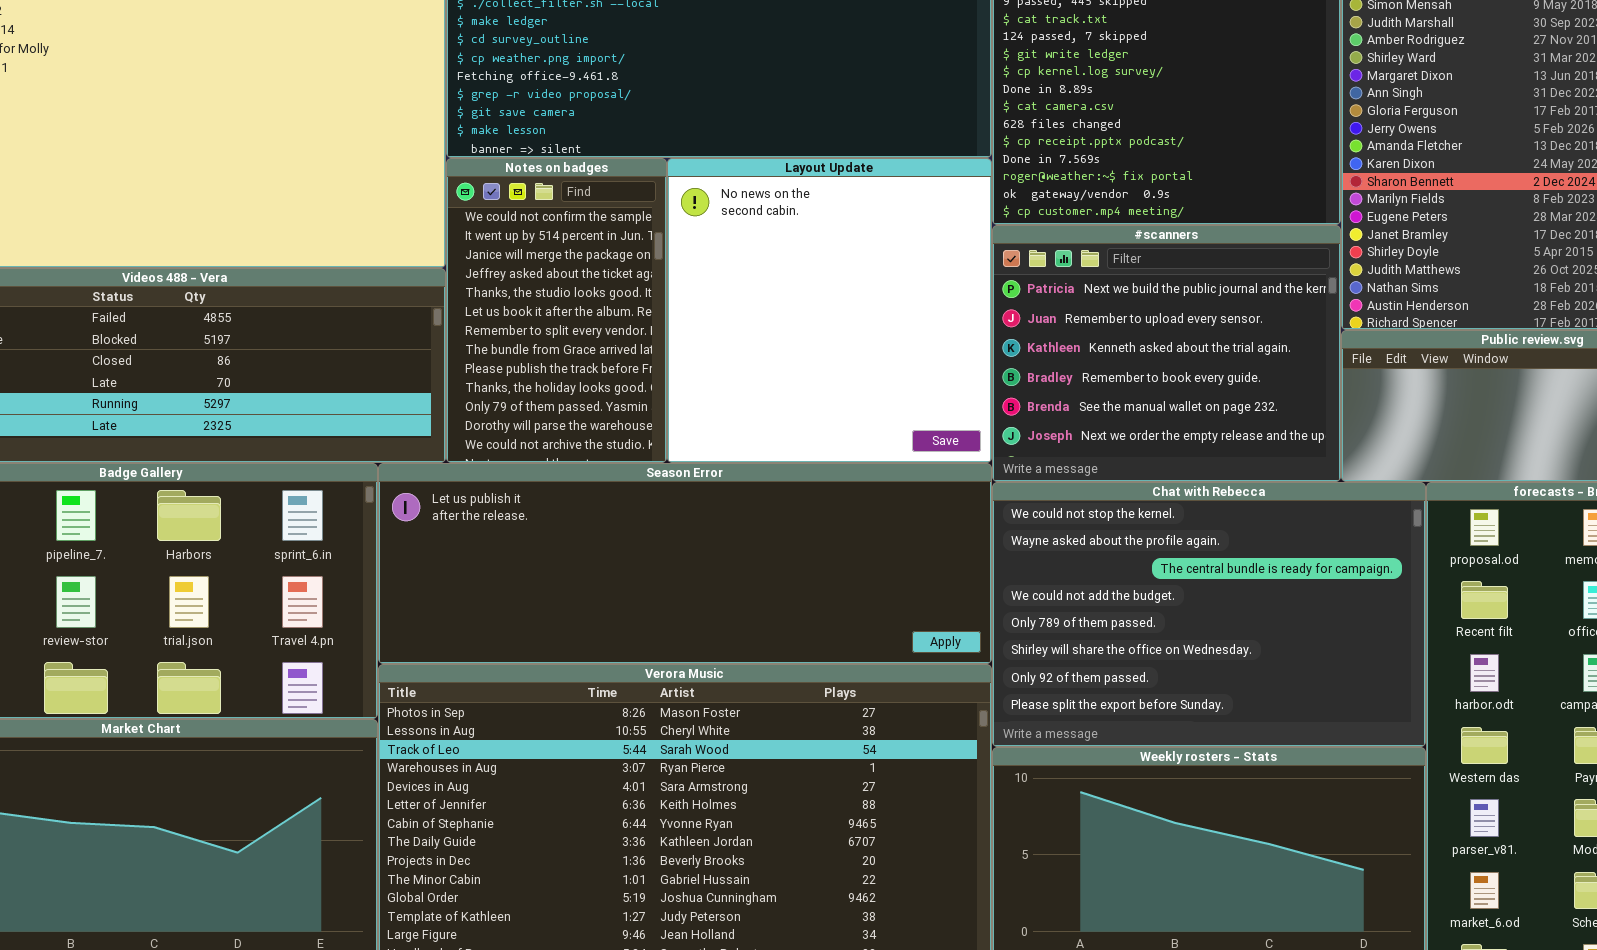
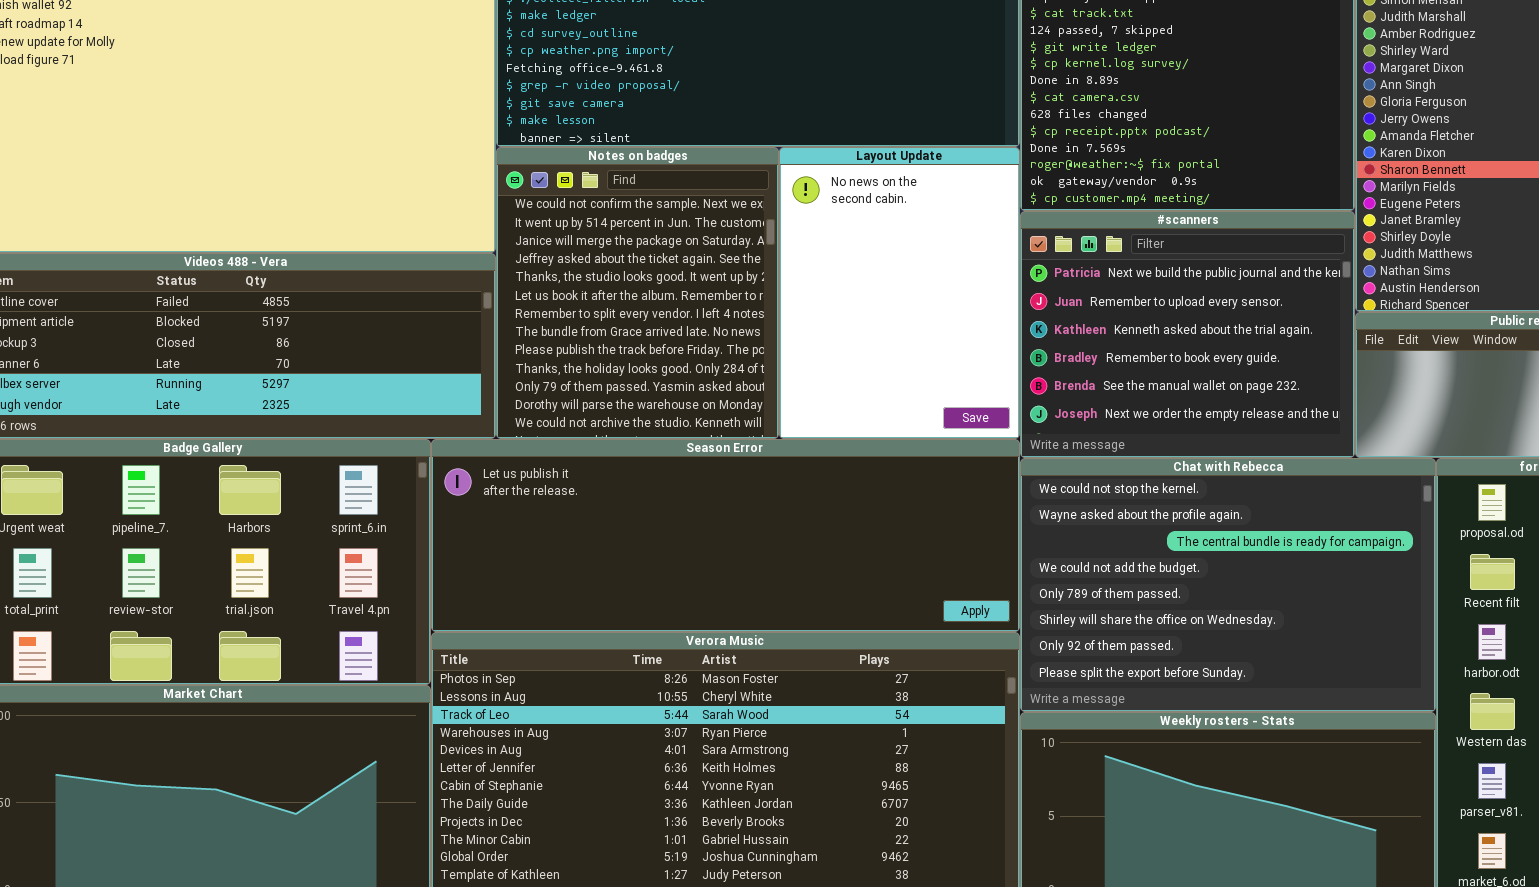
Notes on badges: [446,158,667,463] -> [496,147,779,439], resized
Layout Update: [667,158,992,463] -> [779,147,1020,439], resized

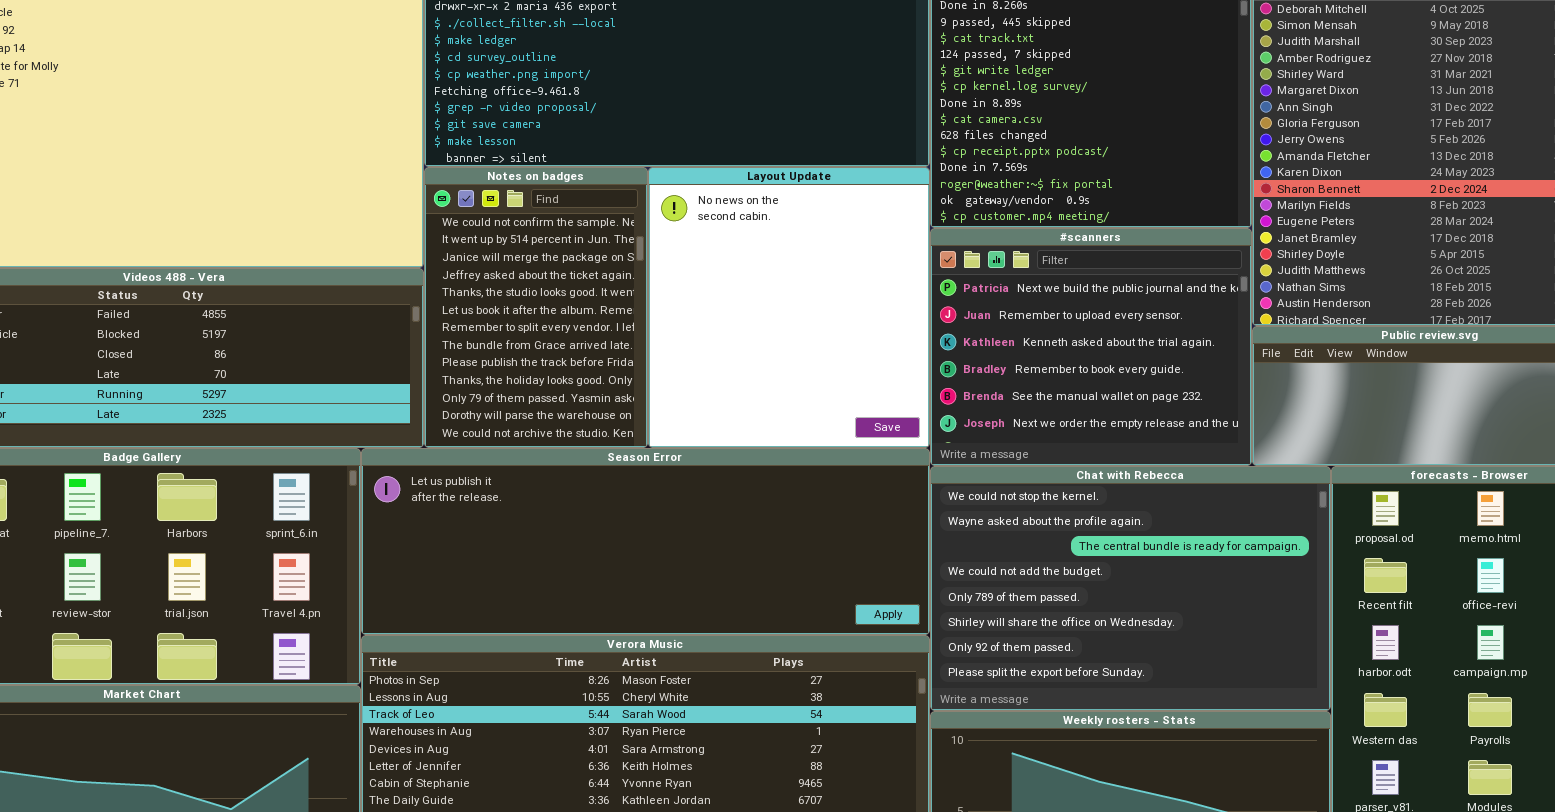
Notes on badges: [496,147,779,439] -> [424,167,648,448], resized
Layout Update: [779,147,1020,439] -> [648,167,930,448], resized

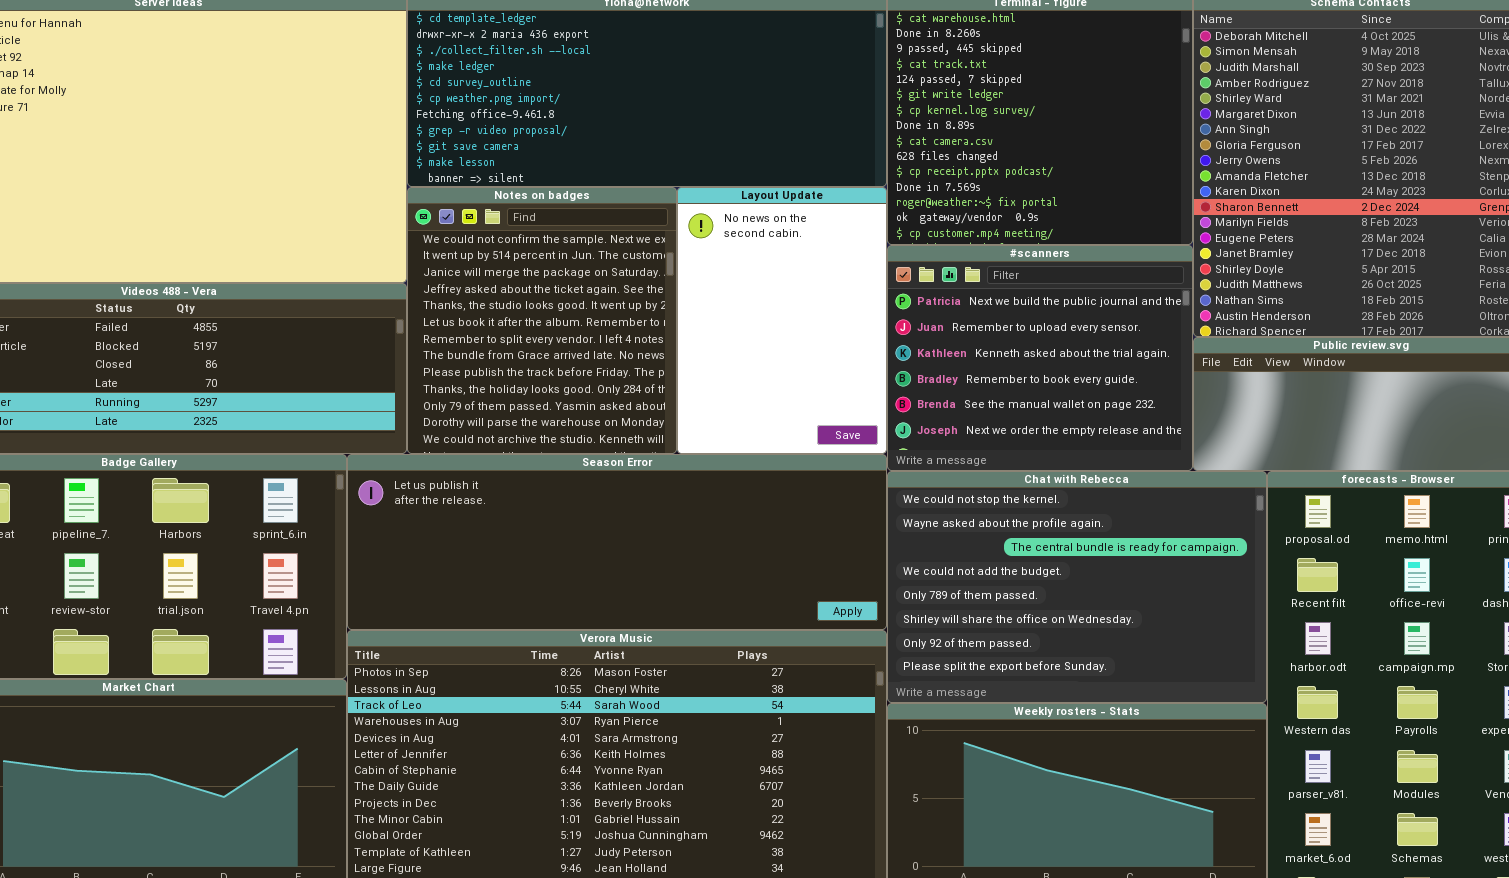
Notes on badges: [424,167,648,448] -> [407,187,677,454], resized
Layout Update: [648,167,930,448] -> [677,187,887,454], resized

